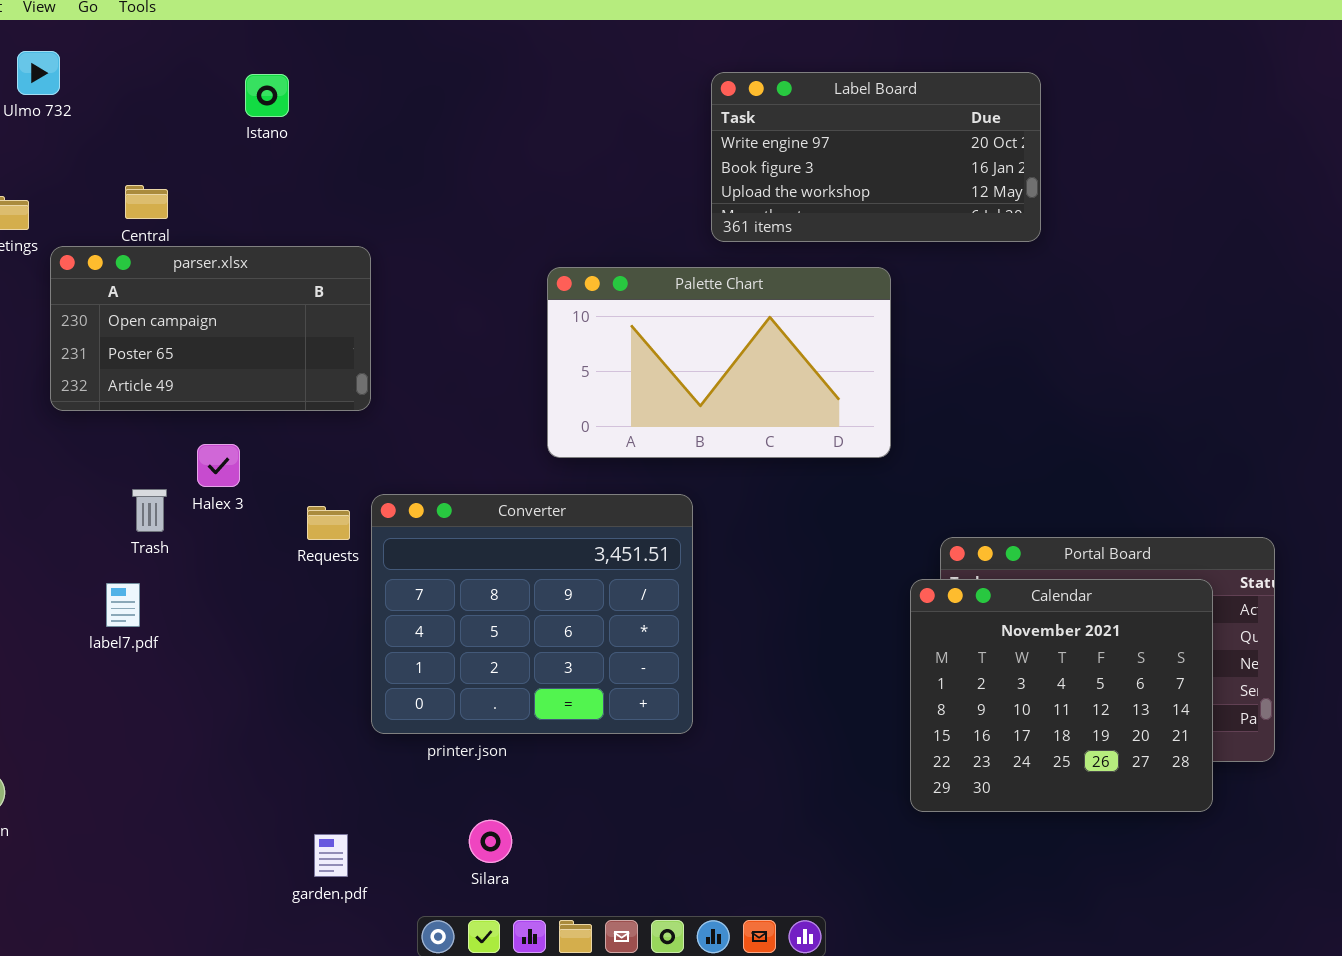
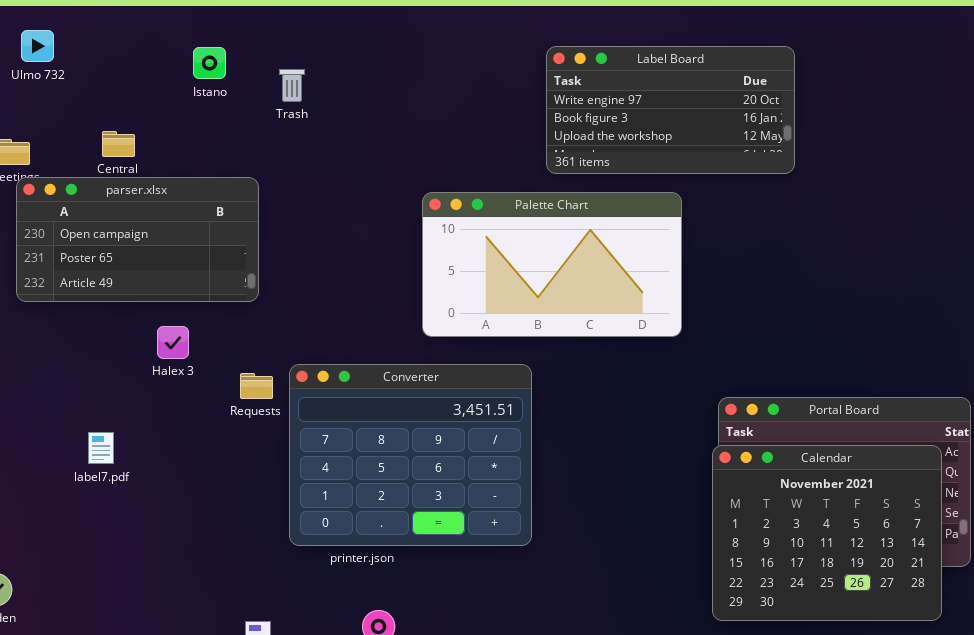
parser.xlsx: [50,246,371,411] -> [16,177,259,302], moved
Trash: [132,489,167,532] -> [279,69,305,102], moved
Calendar: [910,579,1213,812] -> [712,445,942,621], moved

